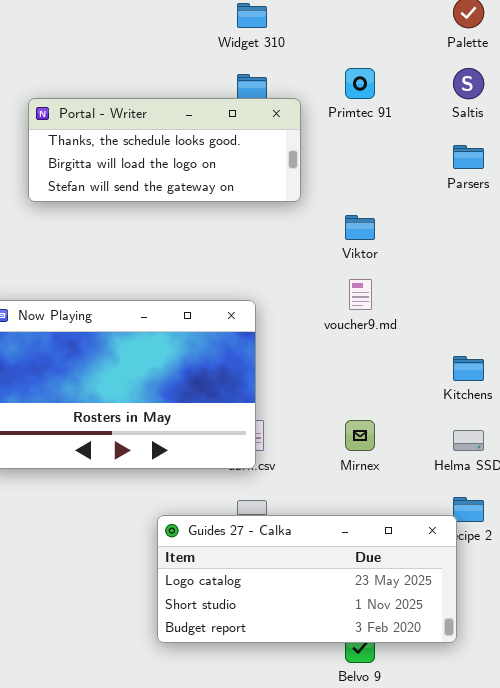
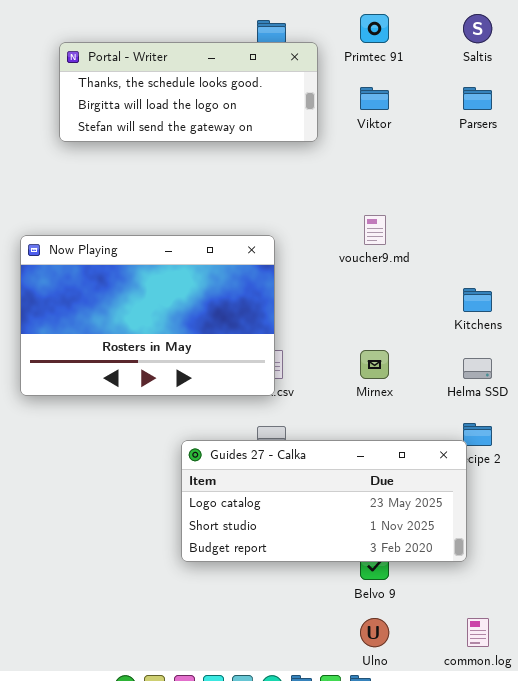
Viktor: [345,215,375,240] -> [360,87,389,110], moved

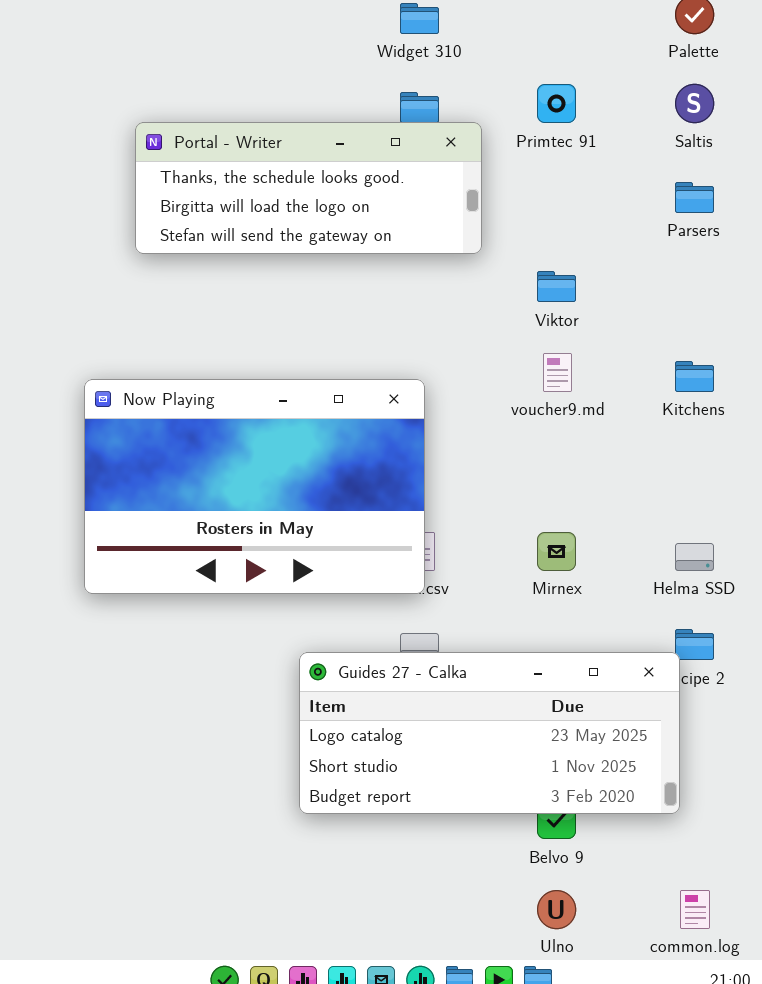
Viktor: [360,87,389,110] -> [537,271,576,302], moved
Kitchens: [463,288,492,312] -> [675,361,714,392], moved

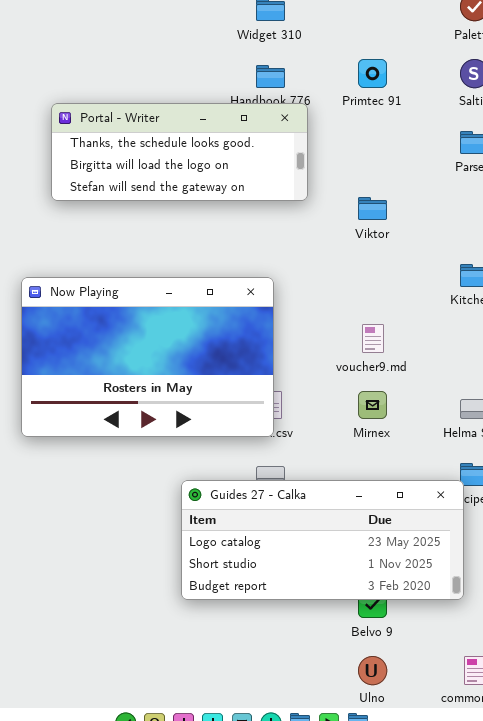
Portal - Writer: [135,122,482,254] -> [51,103,308,201], moved
voucher9.md: [543,353,572,392] -> [362,324,384,353], moved

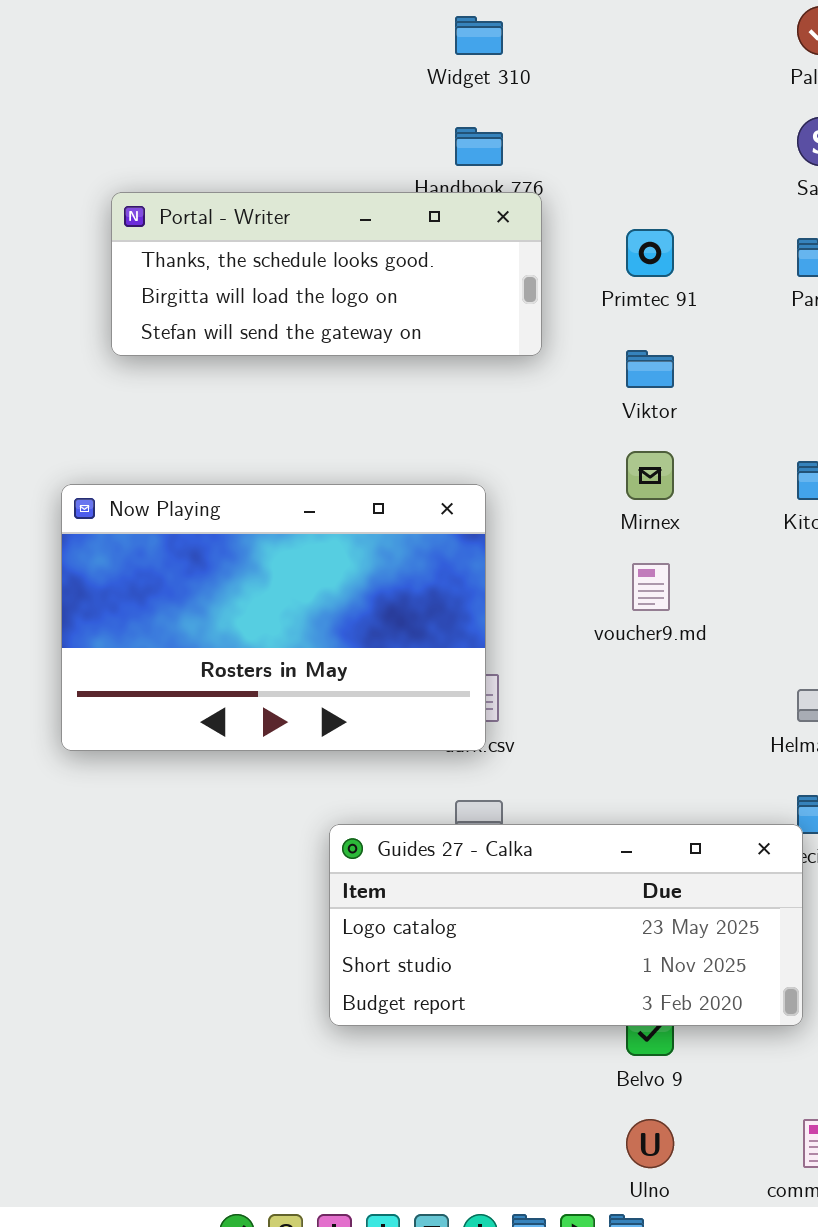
Primtec 91: [358,59,387,88] -> [626,229,674,277], moved
Mirnex: [358,391,387,419] -> [626,451,674,500], moved

